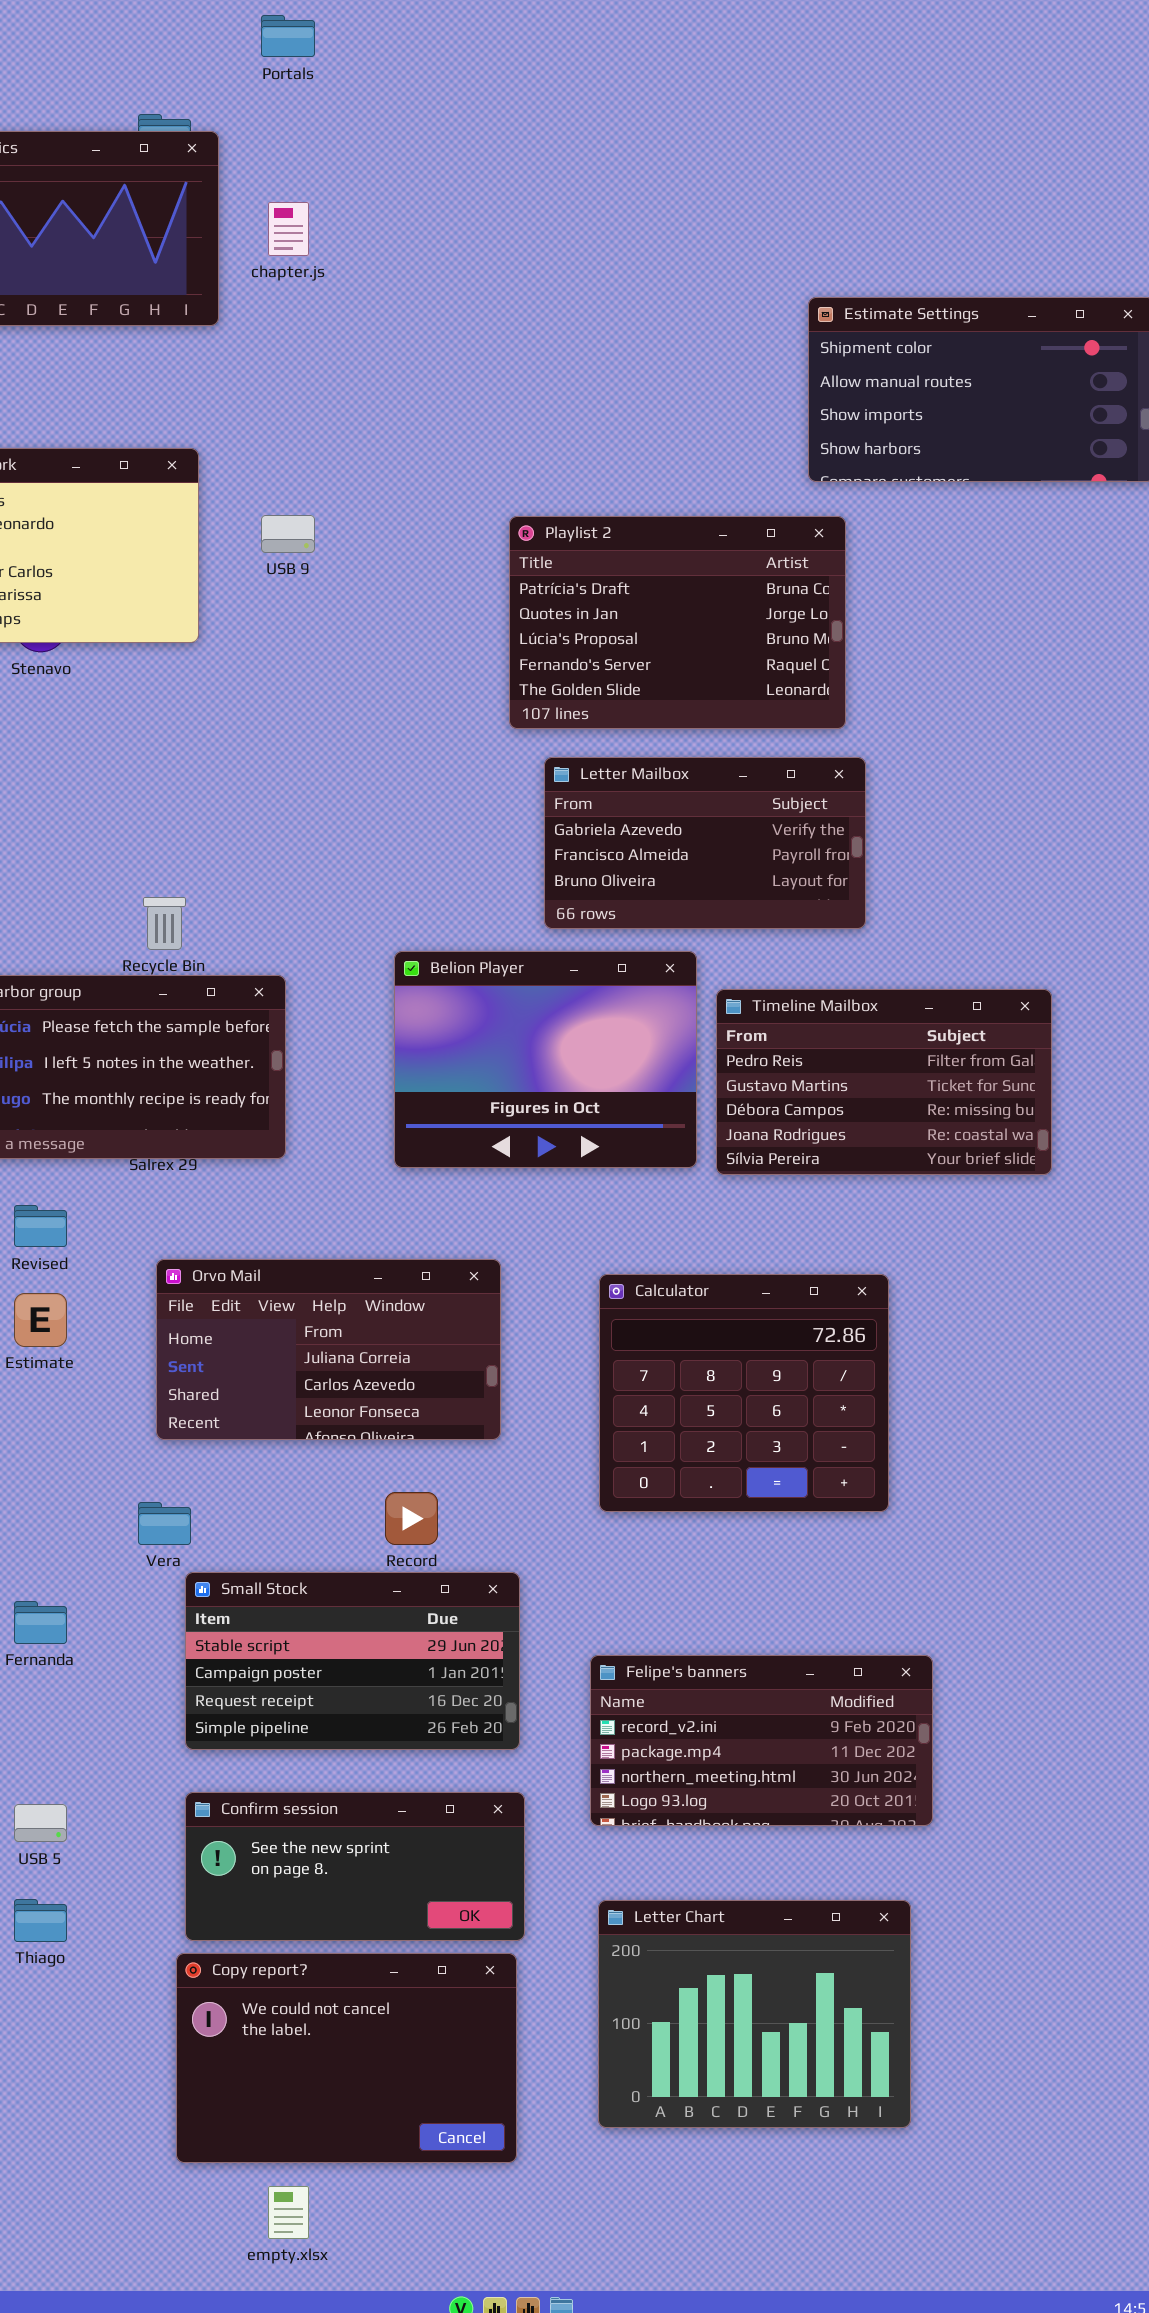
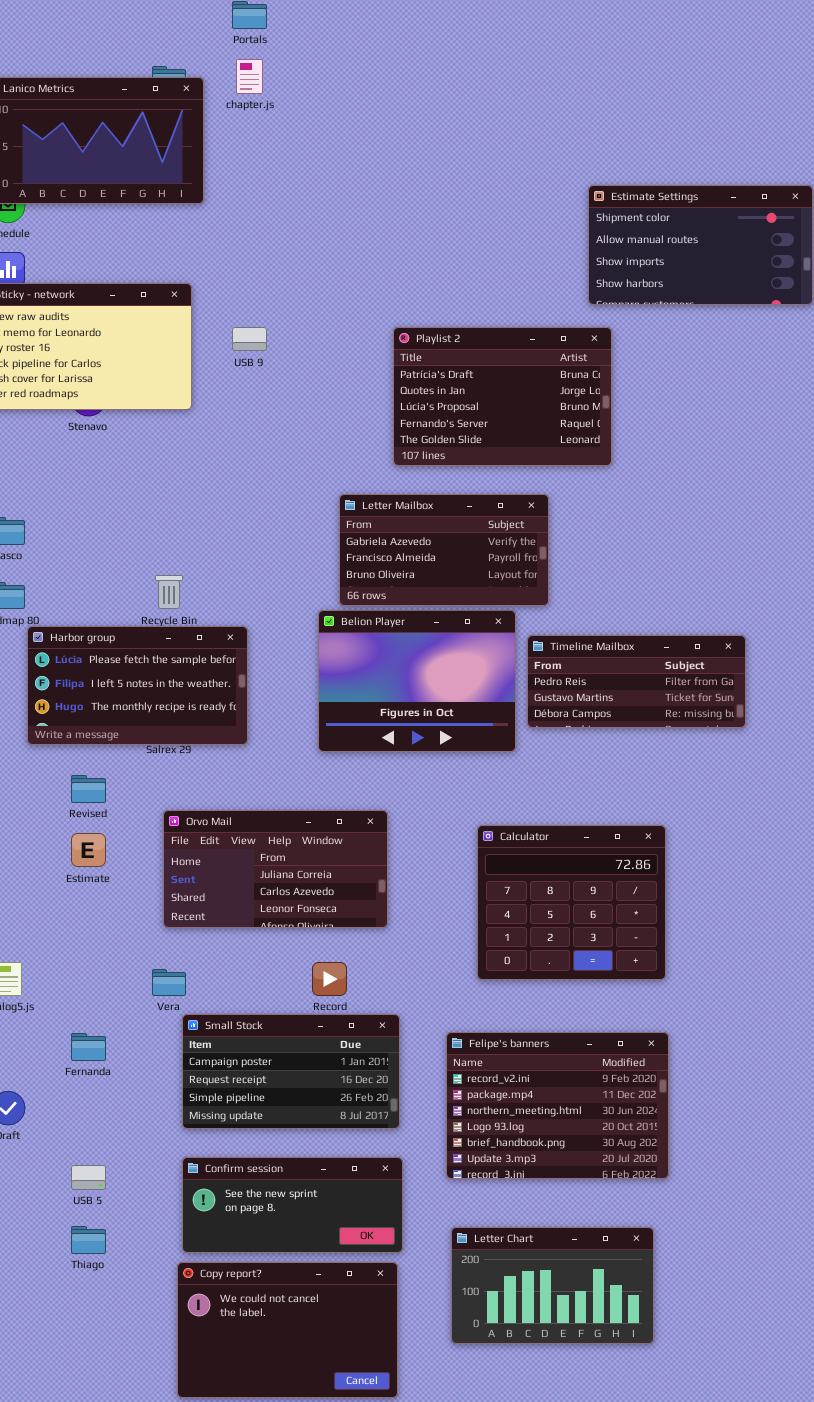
chapter.js: [268,202,309,256] -> [236,59,263,94], moved
Letter Mailbox: [544,757,866,929] -> [339,494,549,606], moved
Timeline Mailbox: [716,989,1052,1175] -> [527,635,746,728], resized
Calculator: [599,1274,889,1512] -> [477,825,666,980], moved
Small Stock: [185,1572,520,1750] -> [182,1014,400,1129], scrolled down 1 row
Felipe's banners: [590,1655,933,1826] -> [446,1032,669,1179], resized
Letter Chart: [598,1900,911,2128] -> [451,1227,654,1344], resized

